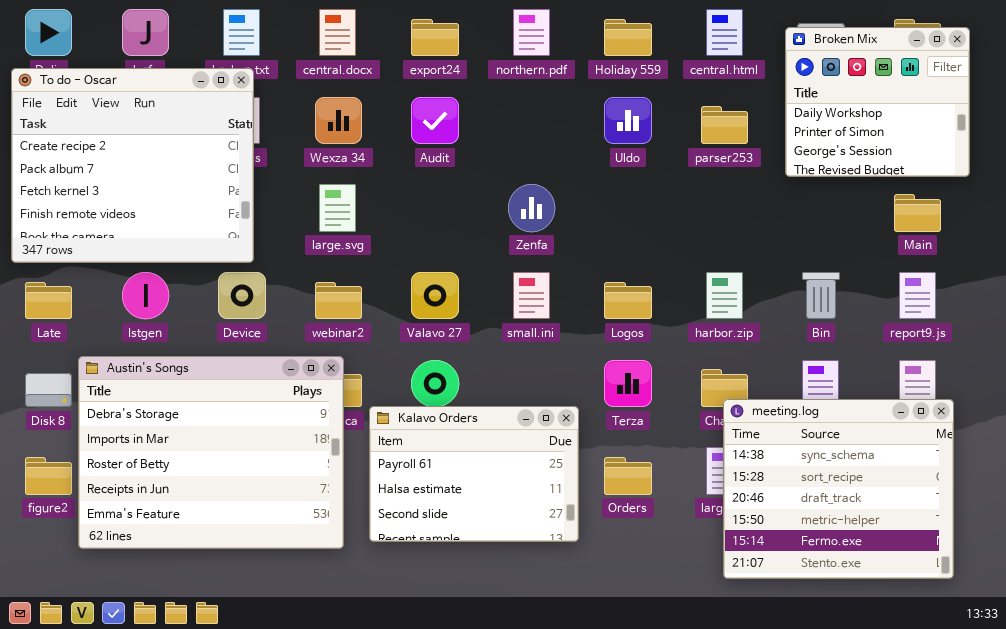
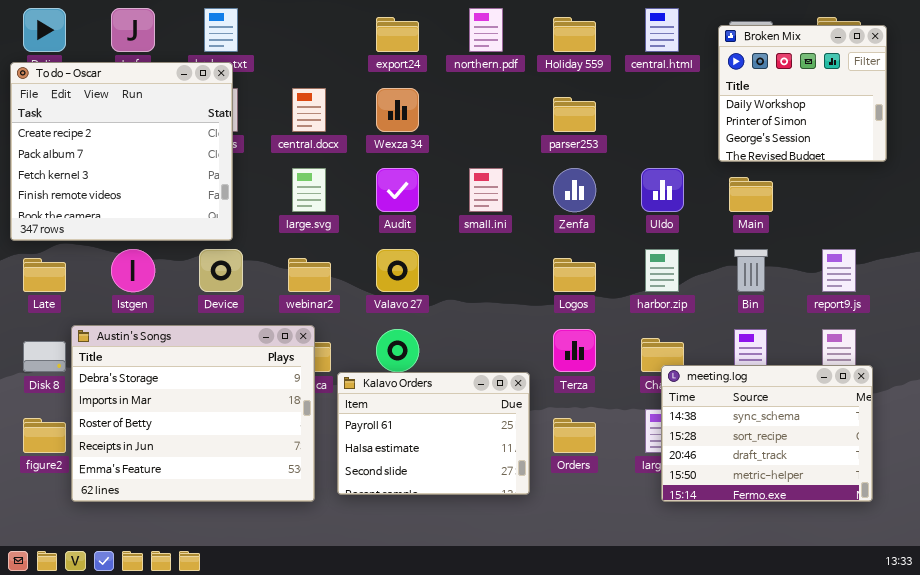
central.docx: [319,9,356,56] -> [292,88,326,132], moved
Wexza 34: [315,97,362,144] -> [376,88,419,132], moved
Audit: [411,97,459,144] -> [376,168,419,212], moved
Uldo: [604,97,652,144] -> [641,168,684,212], moved
parser253: [701,106,748,144] -> [553,97,596,132], moved
Zenfa: [508,184,555,232] -> [553,168,596,212], moved
Main: [894,194,941,232] -> [729,177,773,212], moved
small.ini: [513,272,550,319] -> [469,168,503,212], moved
meeting.log: [723,399,954,579] -> [661,365,873,502], resized

